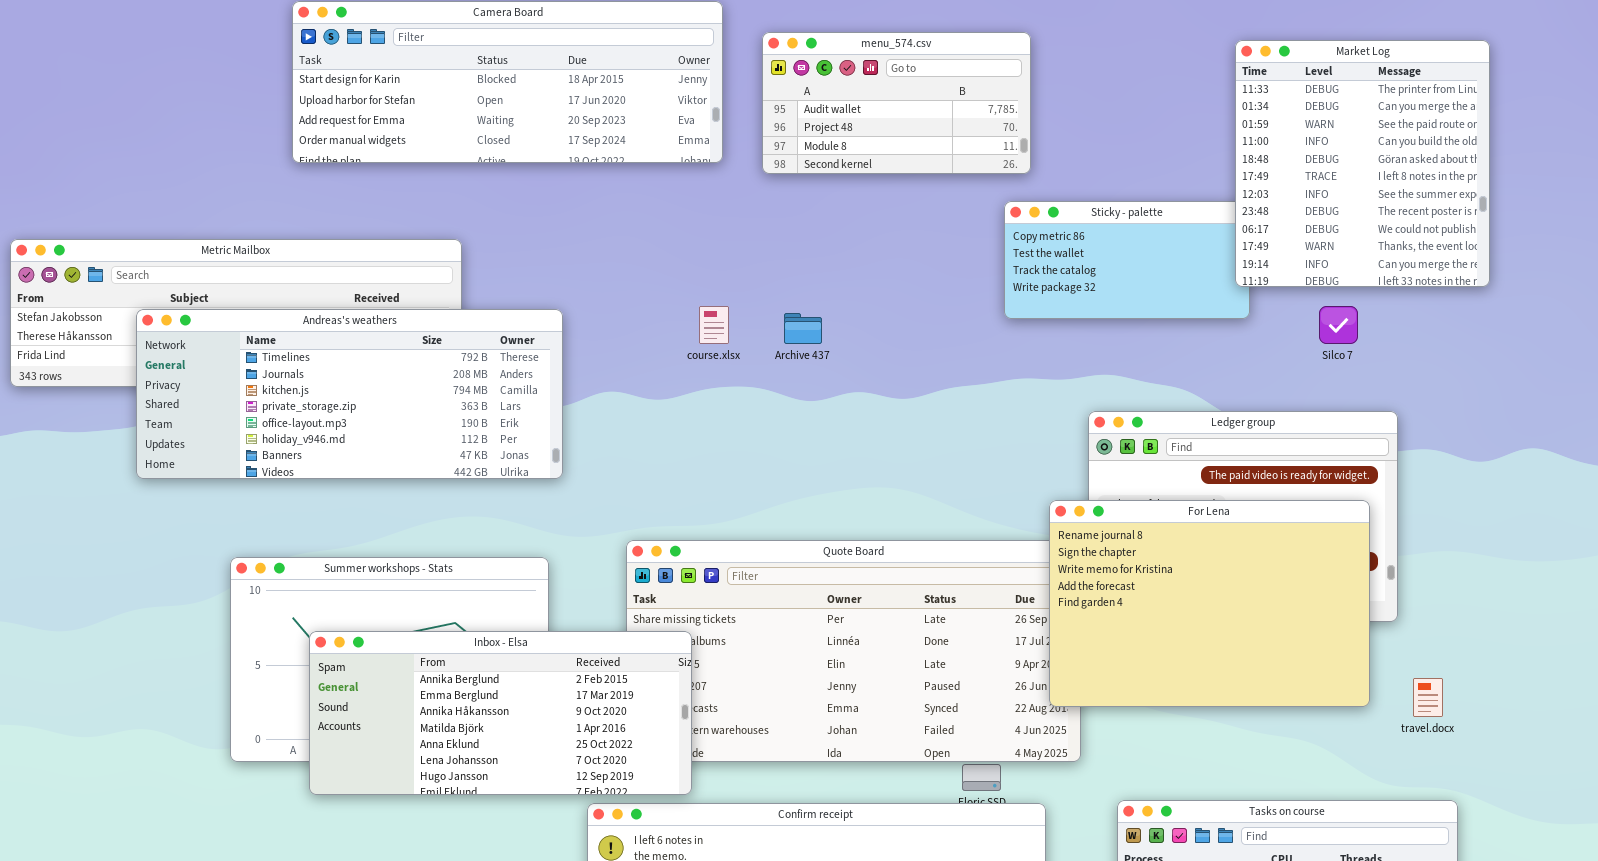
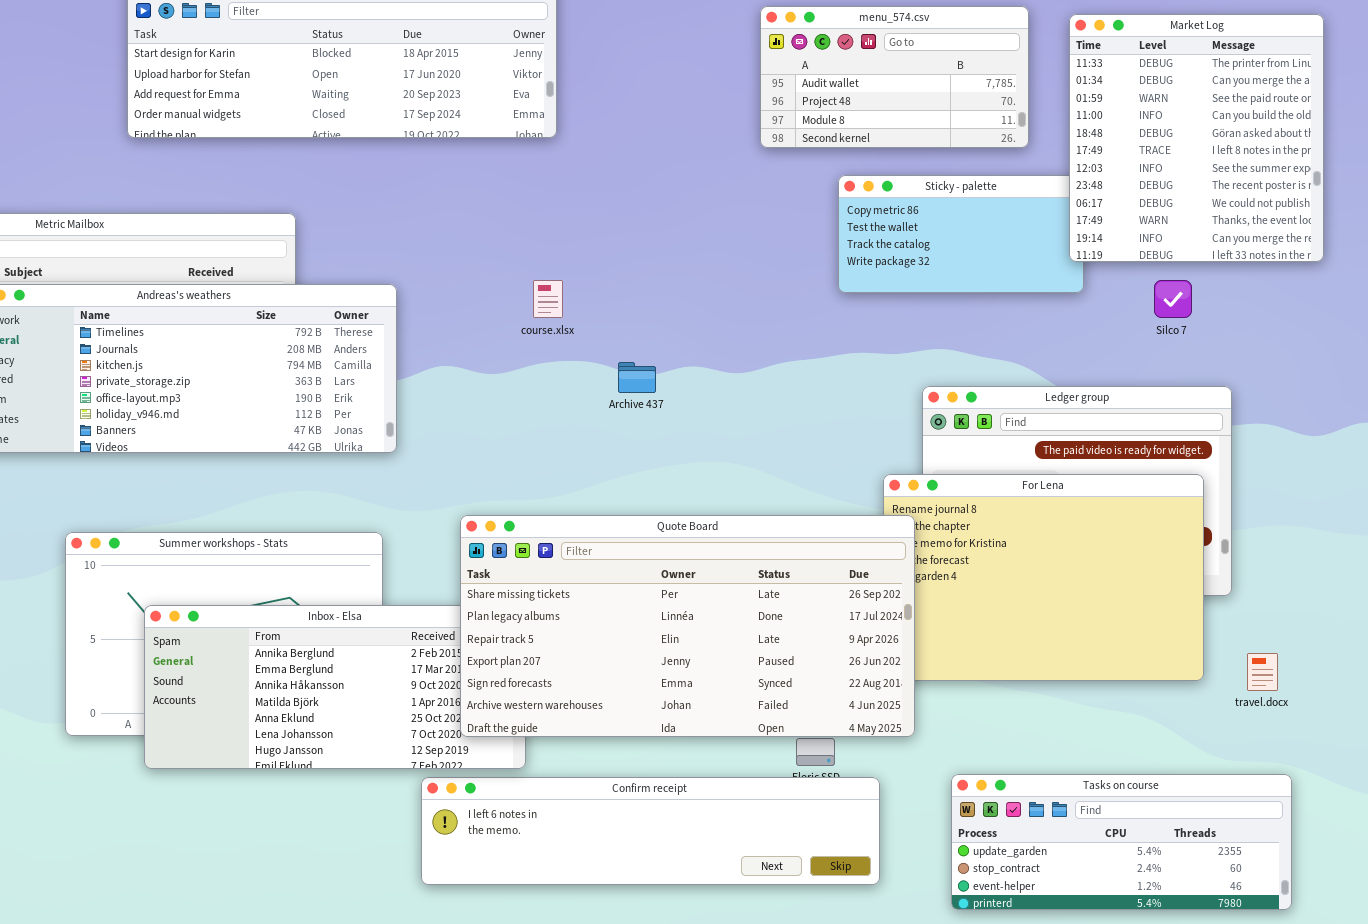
menu_574.csv: [762,32,1031,174] -> [760,6,1029,148], moved
Archive 437: [784,313,822,344] -> [618,362,656,393], moved
Quote Board: [626,540,1081,762] -> [460,515,915,737], raised

